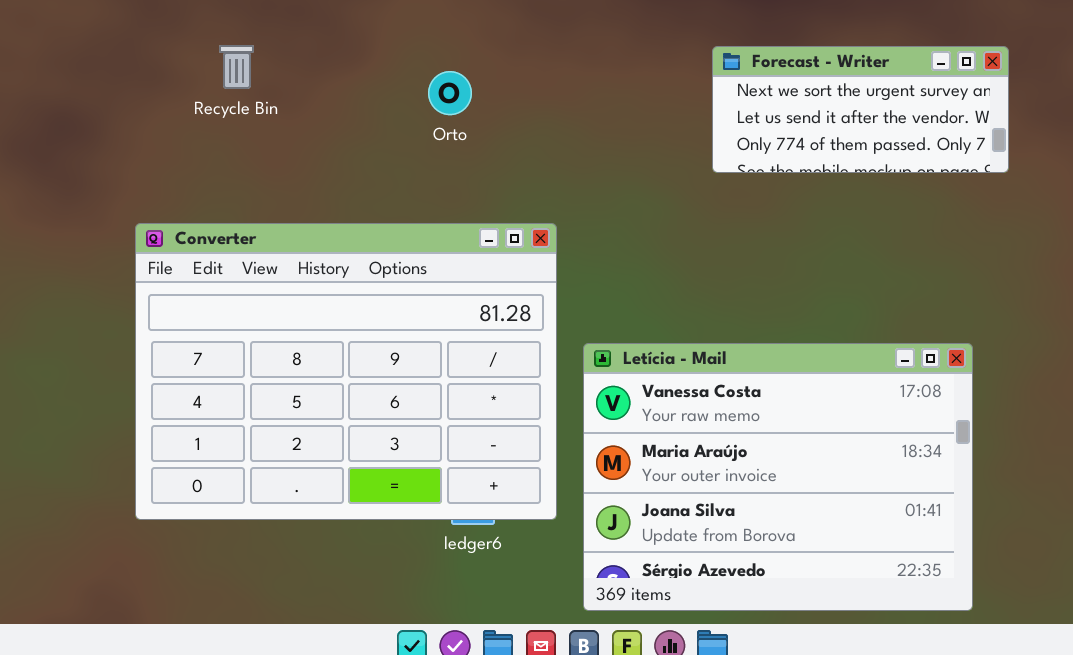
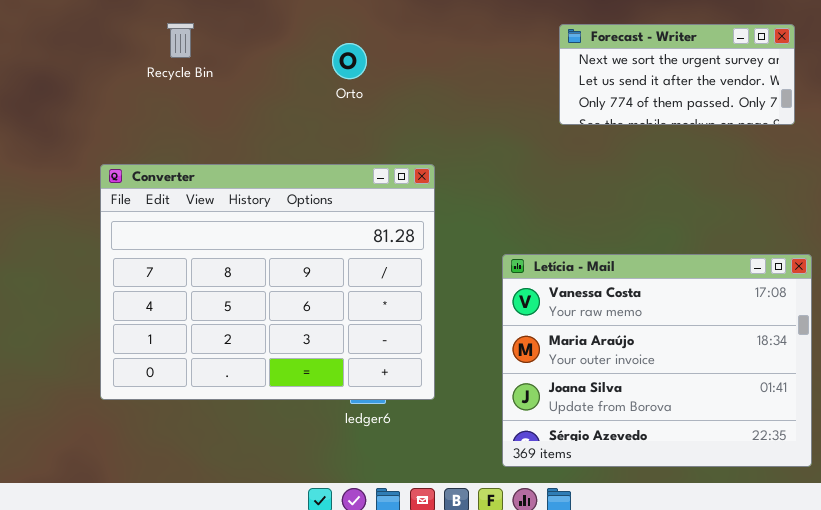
Letícia - Mail: [583,343,973,611] -> [502,254,812,467], moved

